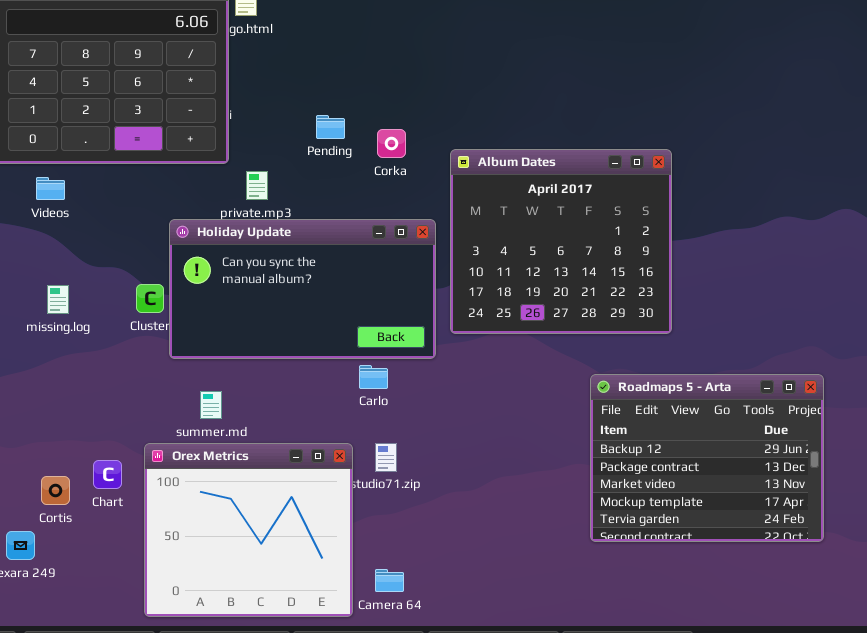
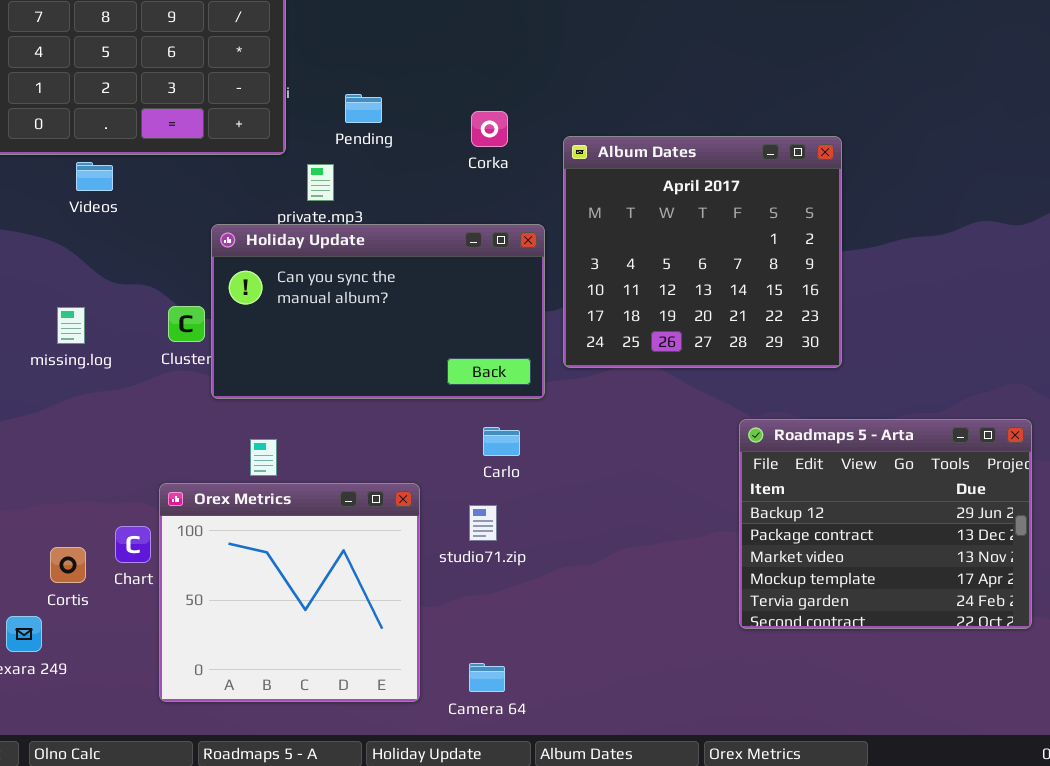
Pending: [316,115,345,139] -> [345,94,382,123], moved
Videos: [36,177,65,200] -> [76,162,113,191], moved
Carlo: [359,365,388,389] -> [483,427,520,456], moved
Orex Metrics: [144,443,353,617] -> [159,483,420,702], moved

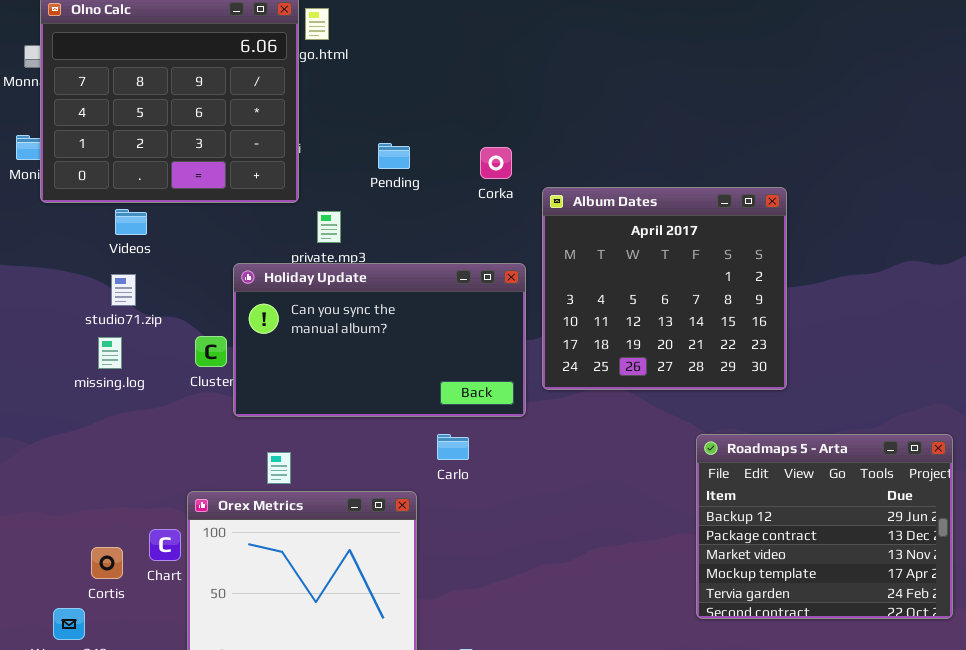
Pending: [345,94,382,123] -> [378,143,410,169], moved
Corka: [471,111,508,147] -> [480,147,512,179], moved
Carlo: [483,427,520,456] -> [437,434,469,460], moved
studio71.zip: [469,505,497,541] -> [111,274,136,306], moved

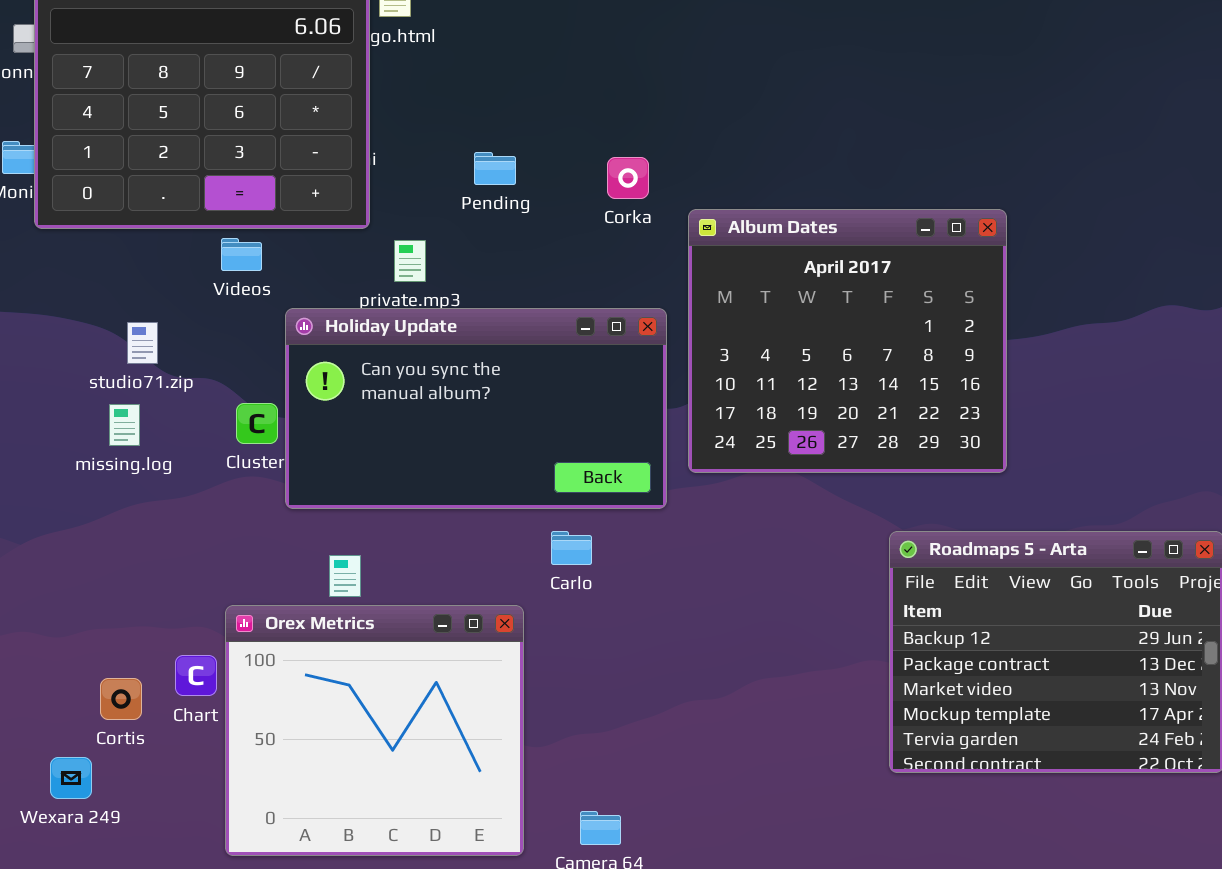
Videos: [115,209,147,235] -> [221,238,262,271], moved

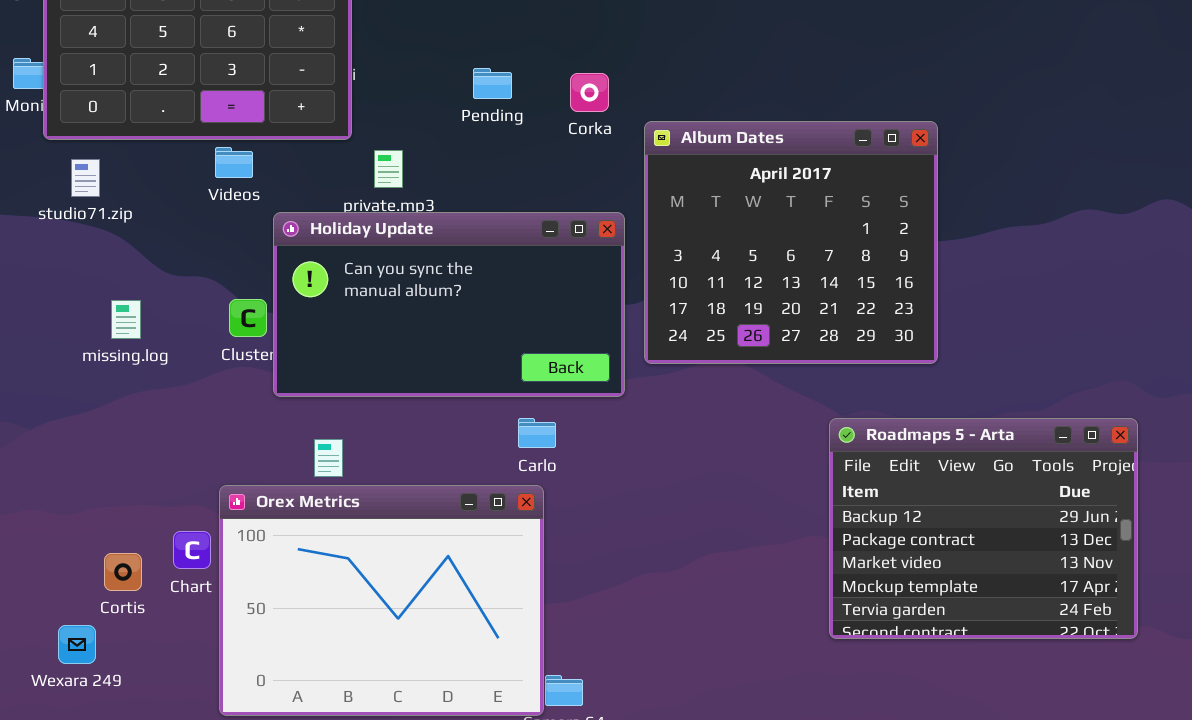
Pending: [474,152,516,185] -> [473,68,512,99], moved
studio71.zip: [127,322,158,364] -> [71,159,100,197], moved
Orex Metrics: [225,605,524,856] -> [219,485,544,716], resized

